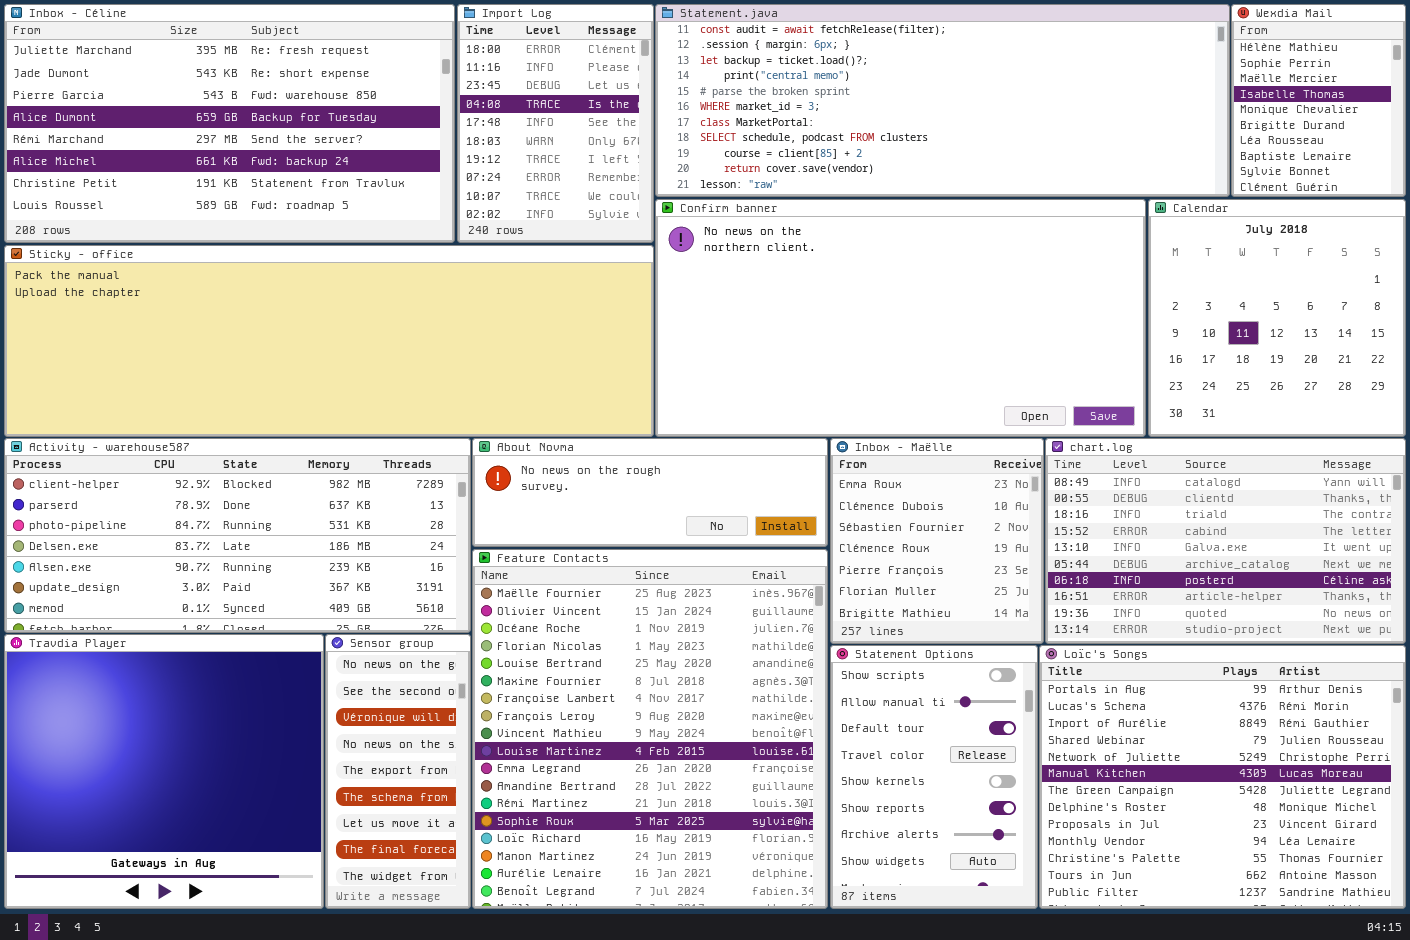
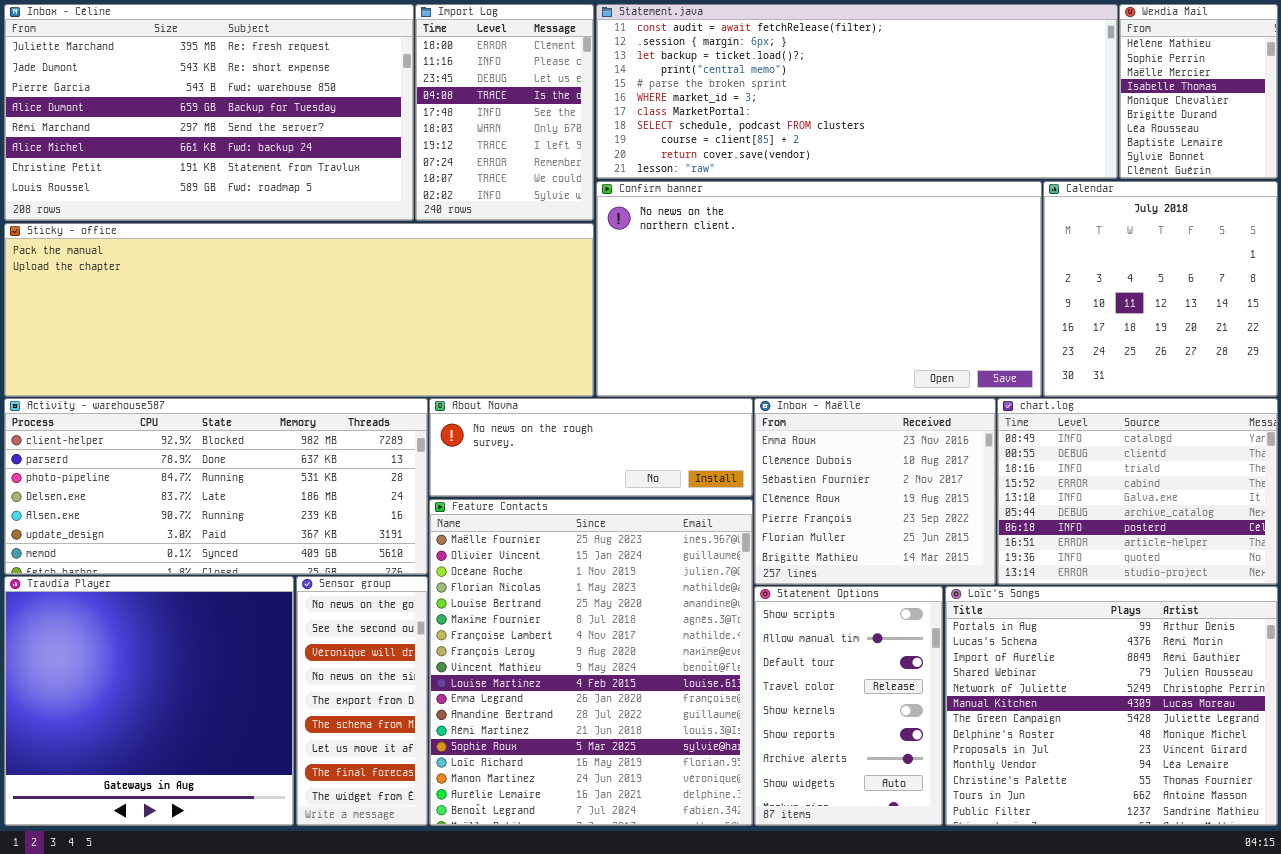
Inbox - Maëlle: [830,438,1044,644] -> [754,398,996,585], resized
chart.log: [1045,438,1406,644] -> [997,398,1278,585], resized

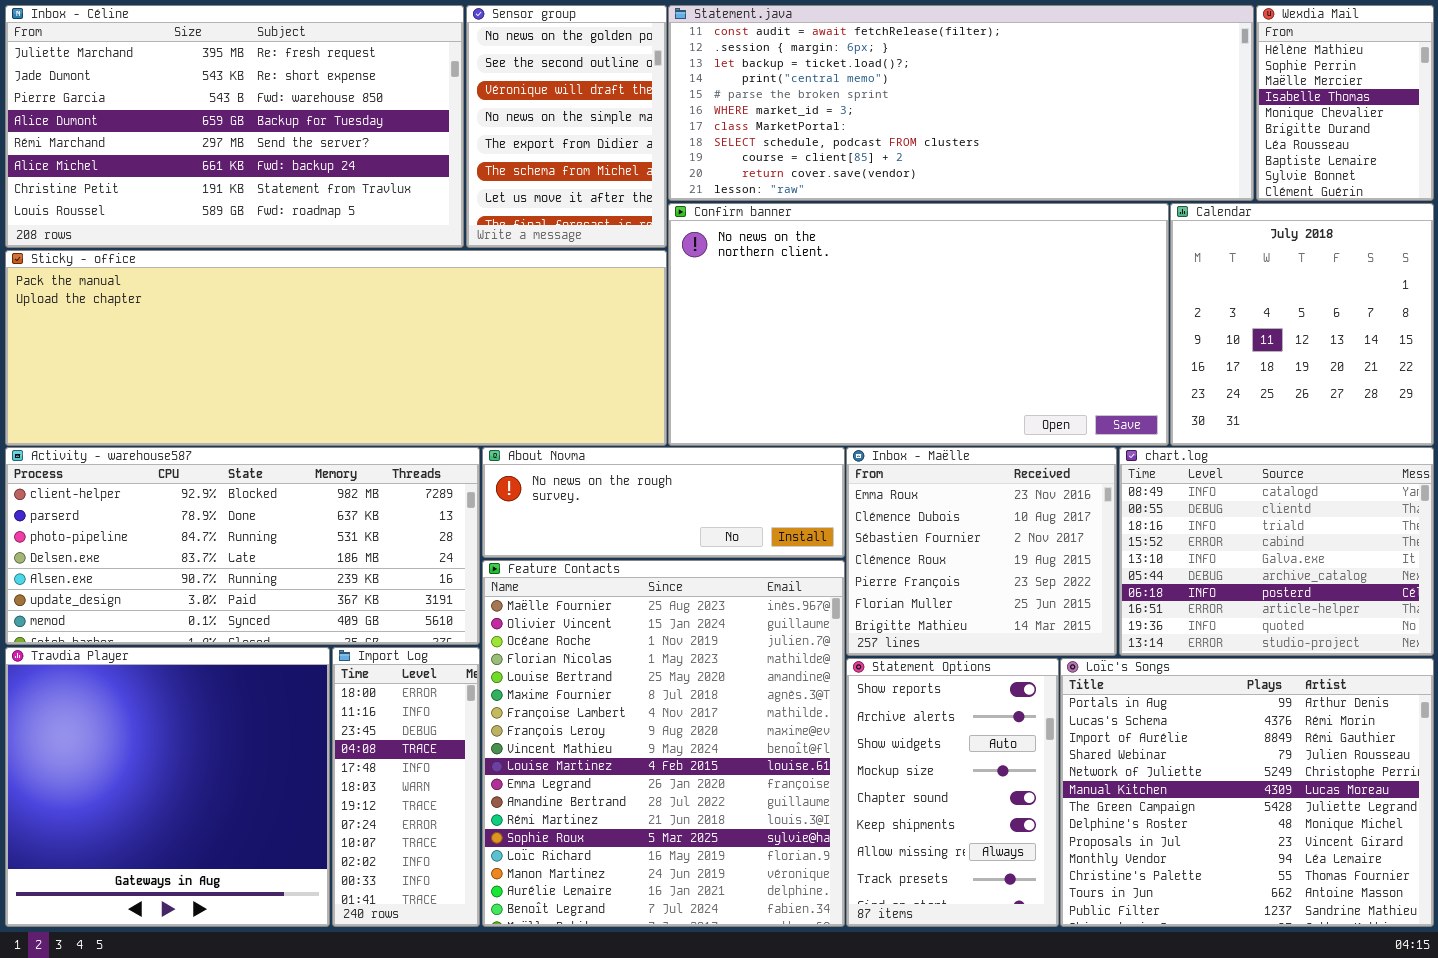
Import Log: [415,4,594,221] -> [332,647,480,927], moved, resized
Sensor group: [296,576,428,826] -> [466,5,667,248], moved, resized
Statement Options: [754,586,943,826] -> [846,658,1059,927], scrolled down 5 rows

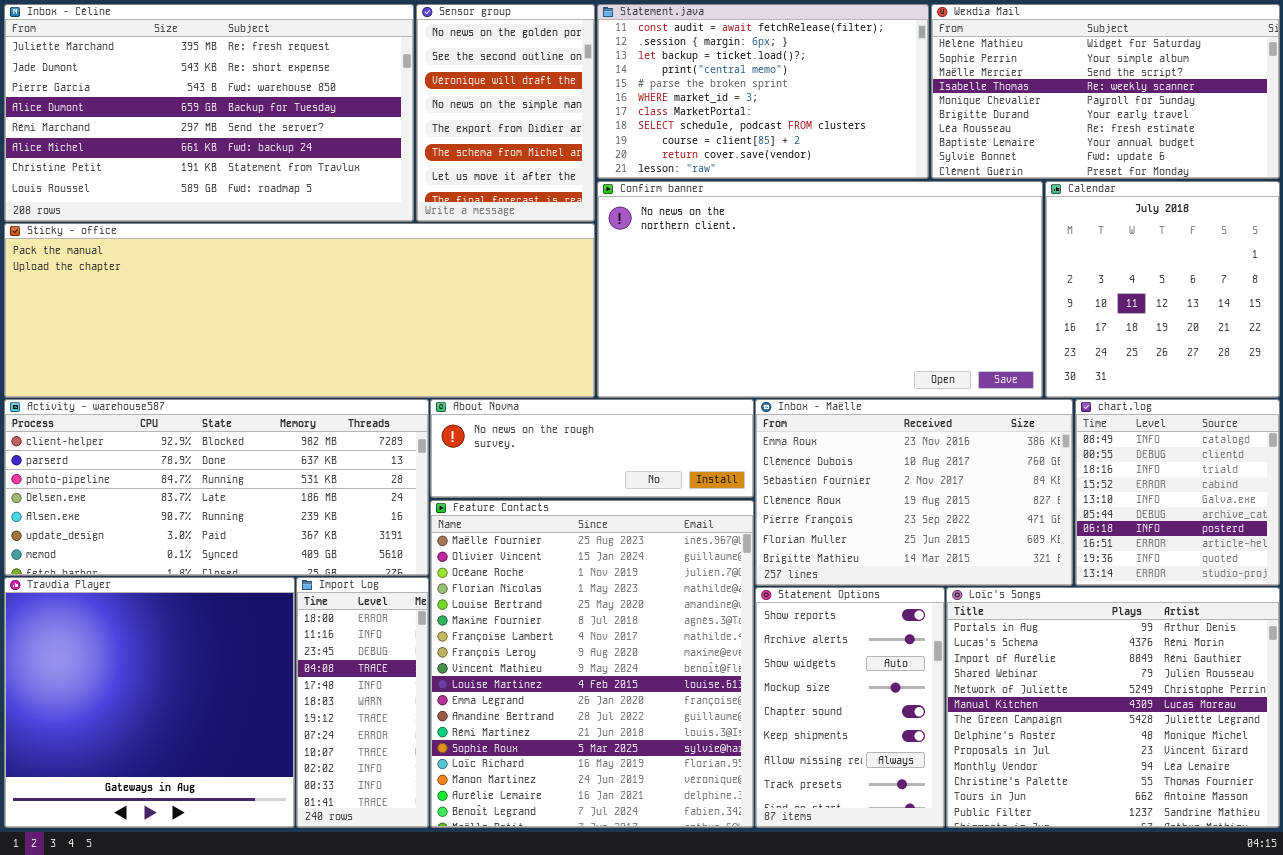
Statement.java: [668,5,1254,201] -> [597,4,929,179], resized
Wexdia Mail: [1256,5,1434,201] -> [931,4,1280,179], resized
Inbox - Maëlle: [846,447,1117,656] -> [755,399,1073,586], resized
chart.log: [1119,447,1434,656] -> [1075,399,1280,586], resized

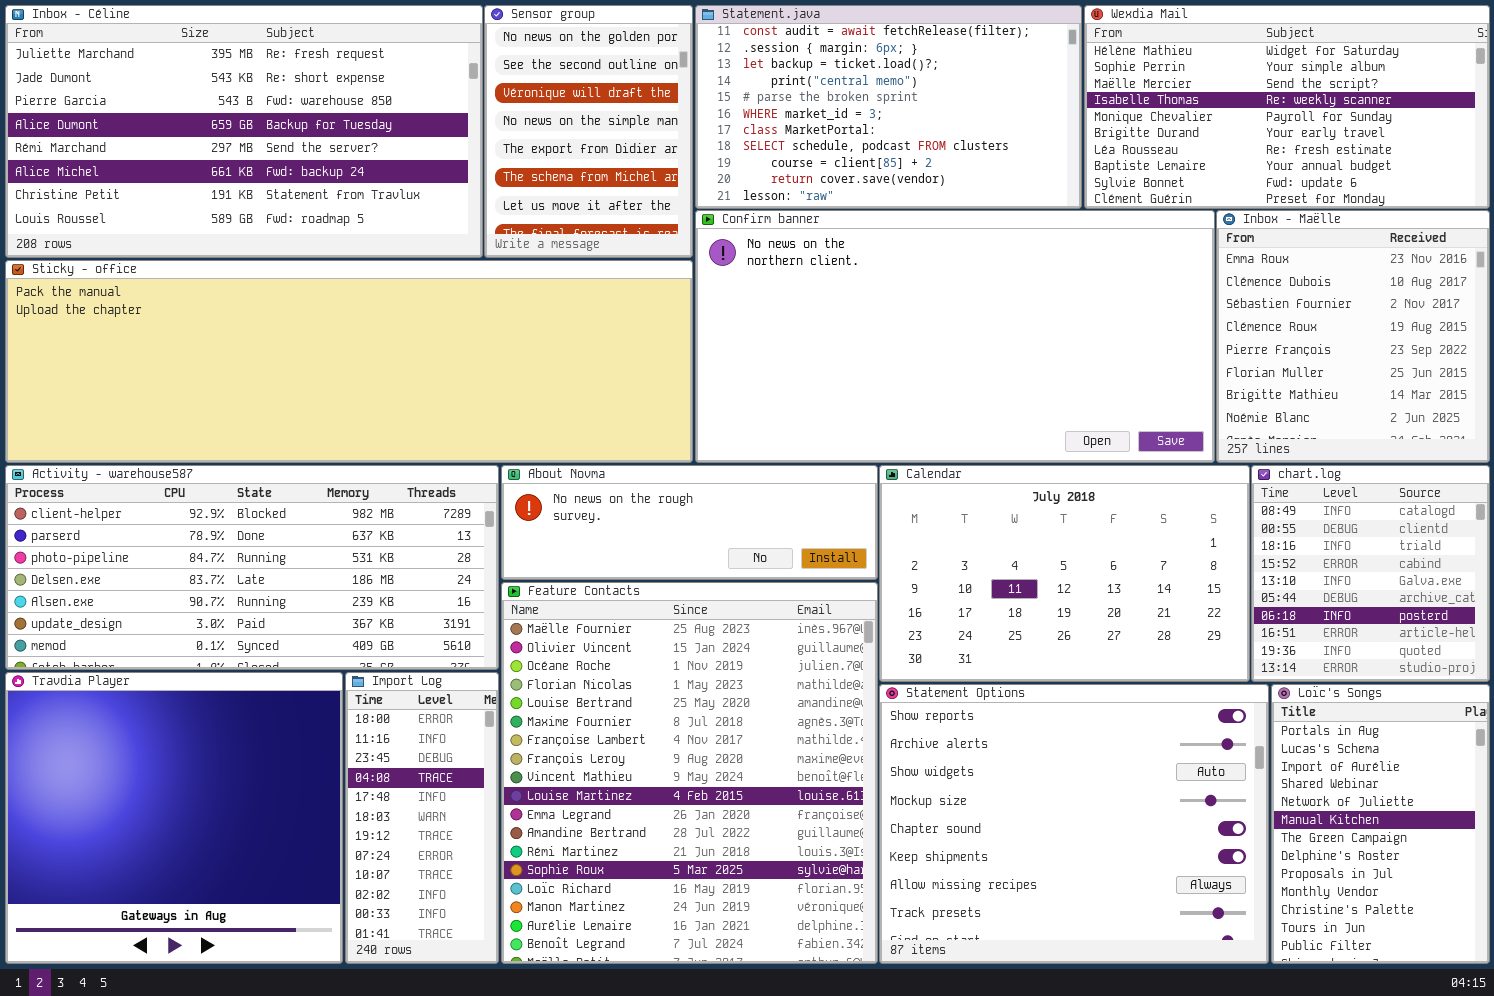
Calendar: [1045,181,1280,398] -> [879,465,1250,682], moved, resized
Inbox - Maëlle: [755,399,1073,586] -> [1216,210,1490,463], moved, resized
Statement Options: [755,587,945,828] -> [879,684,1269,964], resized
Loïc's Songs: [946,587,1280,828] -> [1271,684,1490,964], resized

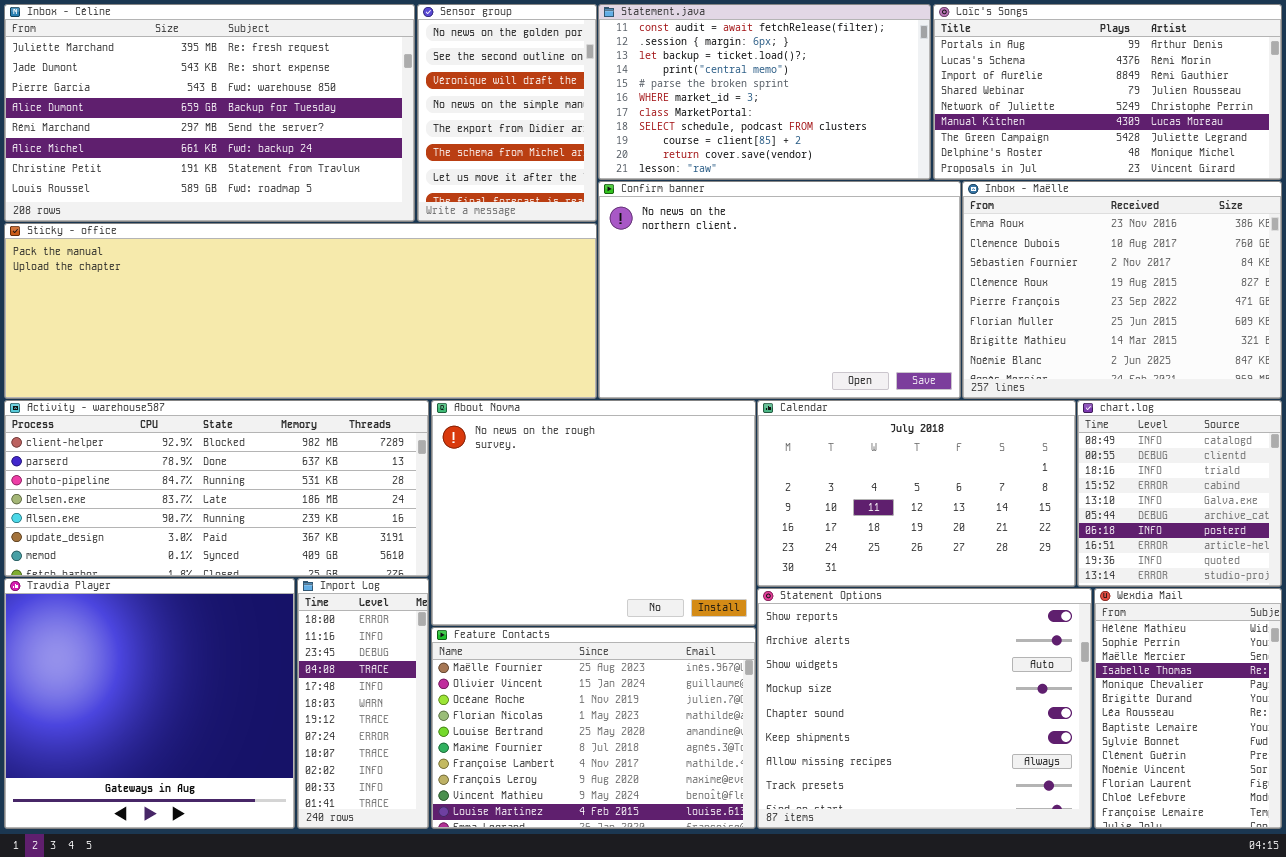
Wexdia Mail: [1084,5,1490,209] -> [1094,588,1282,829], moved, resized
Confirm banner: [695,210,1215,463] -> [598,181,961,399], resized
Inbox - Maëlle: [1216,210,1490,463] -> [962,181,1282,399], resized
About Novma: [501,465,878,580] -> [431,400,756,626], resized
Feature Contacts: [501,582,878,964] -> [431,627,756,829], resized
Loïc's Songs: [1271,684,1490,964] -> [933,4,1282,180], moved, resized

